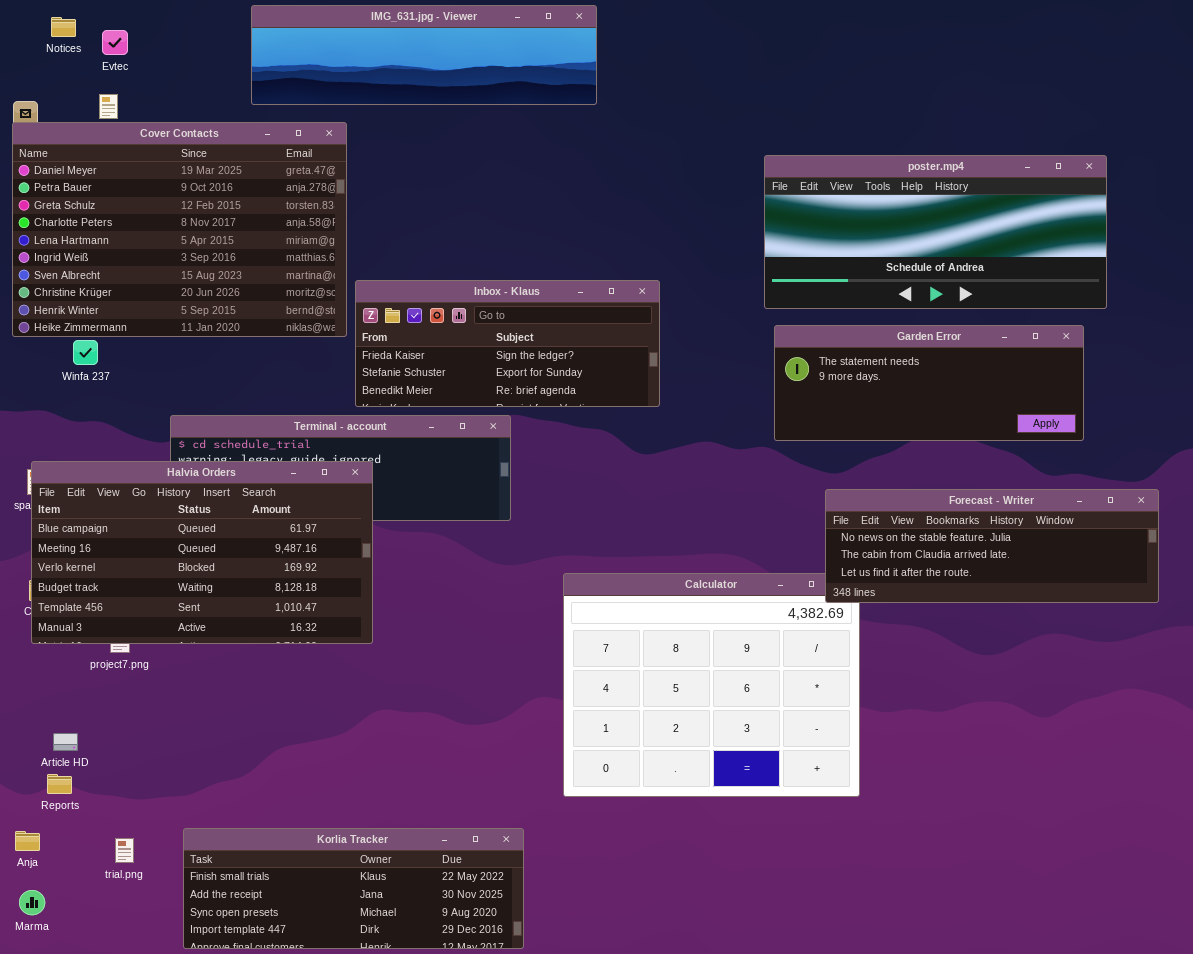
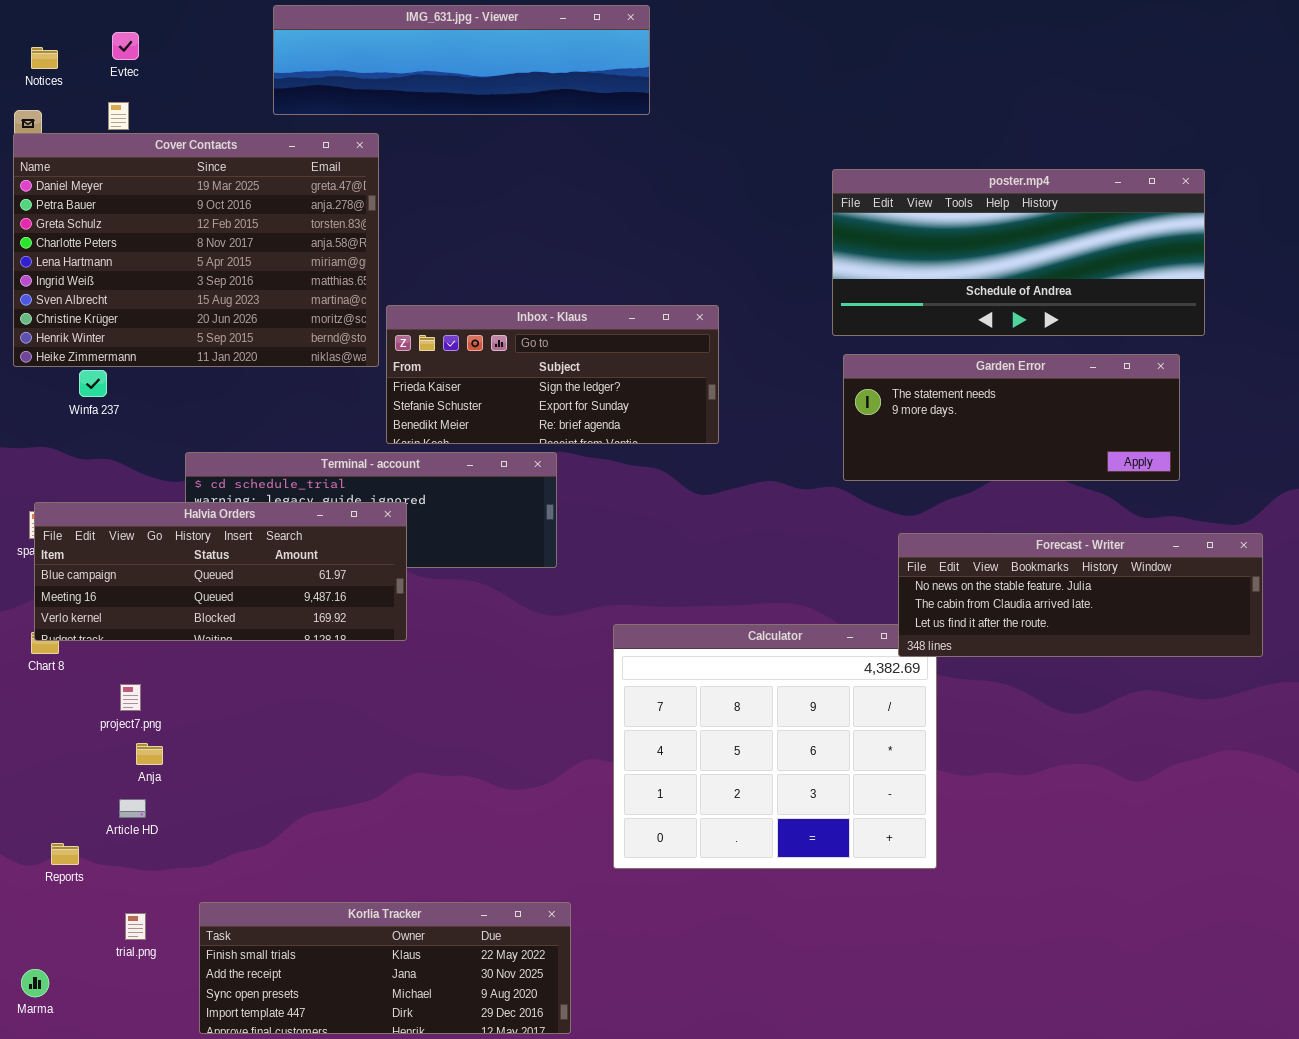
Notices: [51,17,76,37] -> [31,47,58,69], moved
Halvia Orders: [31,461,373,644] -> [34,502,407,641], resized
Article HD: [53,733,78,751] -> [119,799,146,818], moved
Anja: [15,831,40,851] -> [136,743,163,765], moved

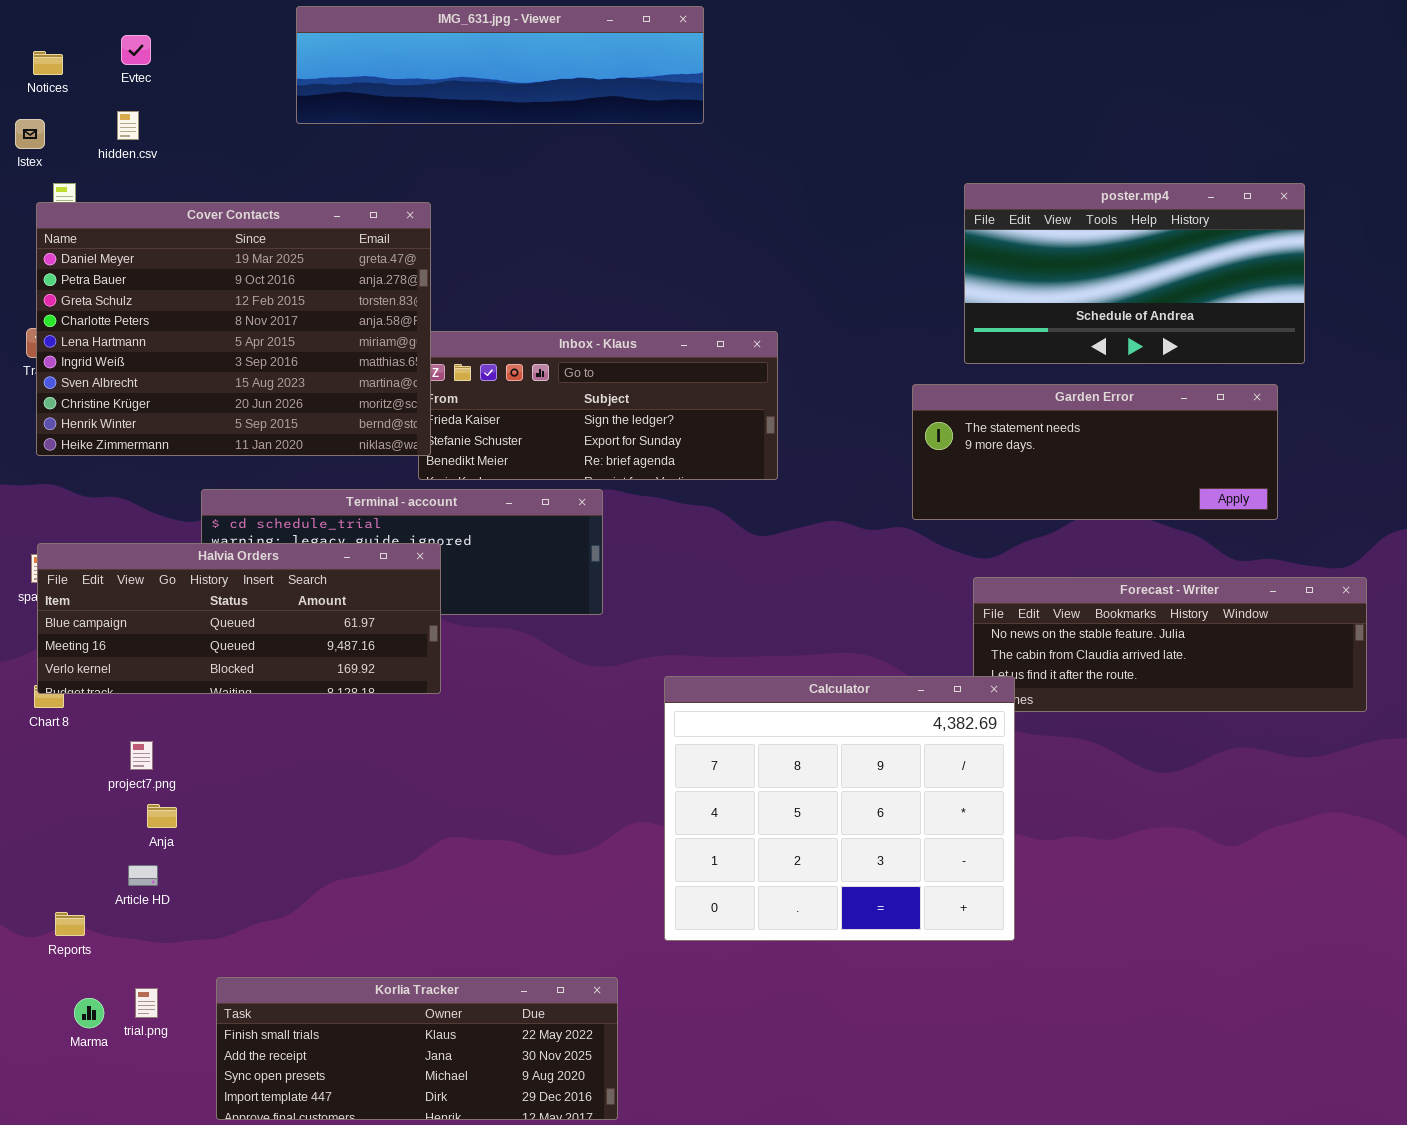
Cover Contacts: [13,133,379,367] -> [36,202,431,456], moved
poster.mp4: [832,169,1205,336] -> [964,183,1305,364], resized
Calculator: [613,624,937,869] -> [664,676,1015,941], raised
Marma: [21,969,49,997] -> [74,998,104,1028], moved

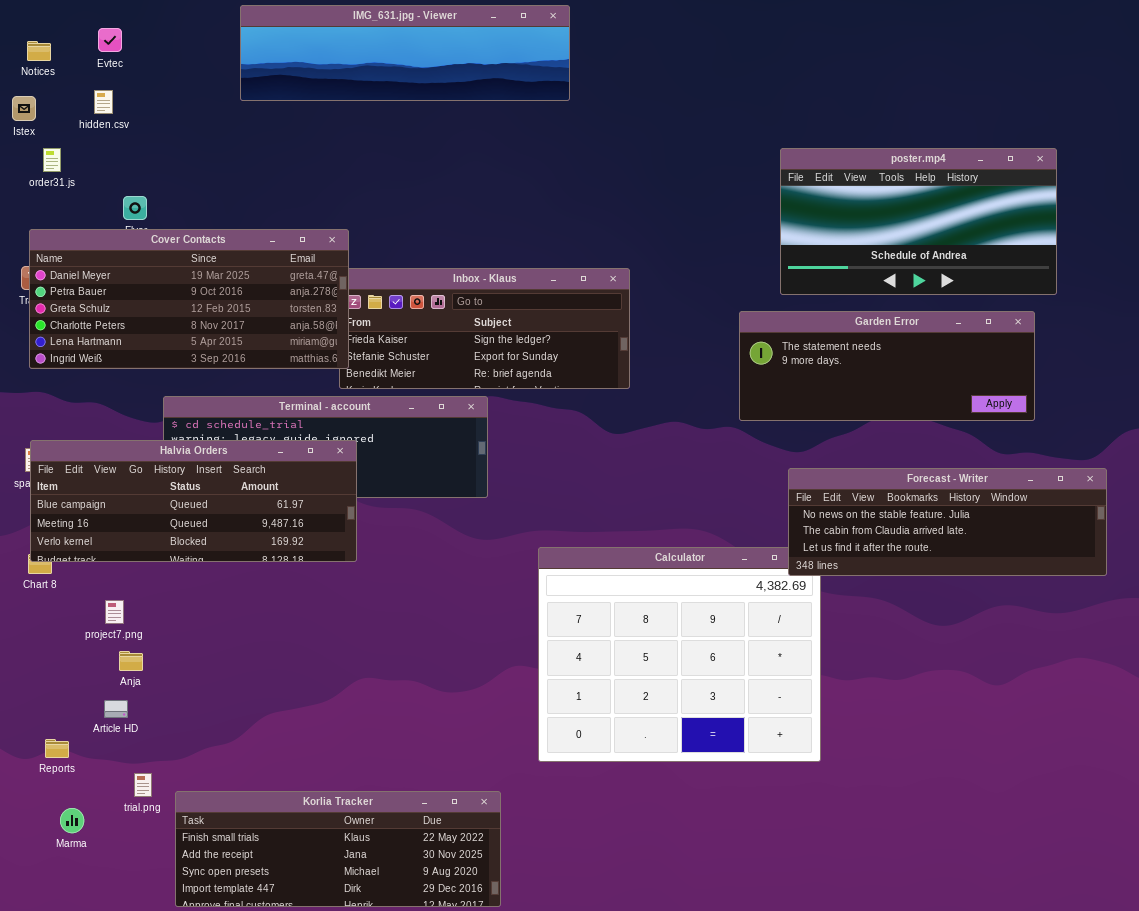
Cover Contacts: [36,202,431,456] -> [29,229,349,369], resized
Forecast - Writer: [973,577,1367,712] -> [788,468,1107,576], raised
trial.png: [135,988,158,1018] -> [134,773,152,797], moved

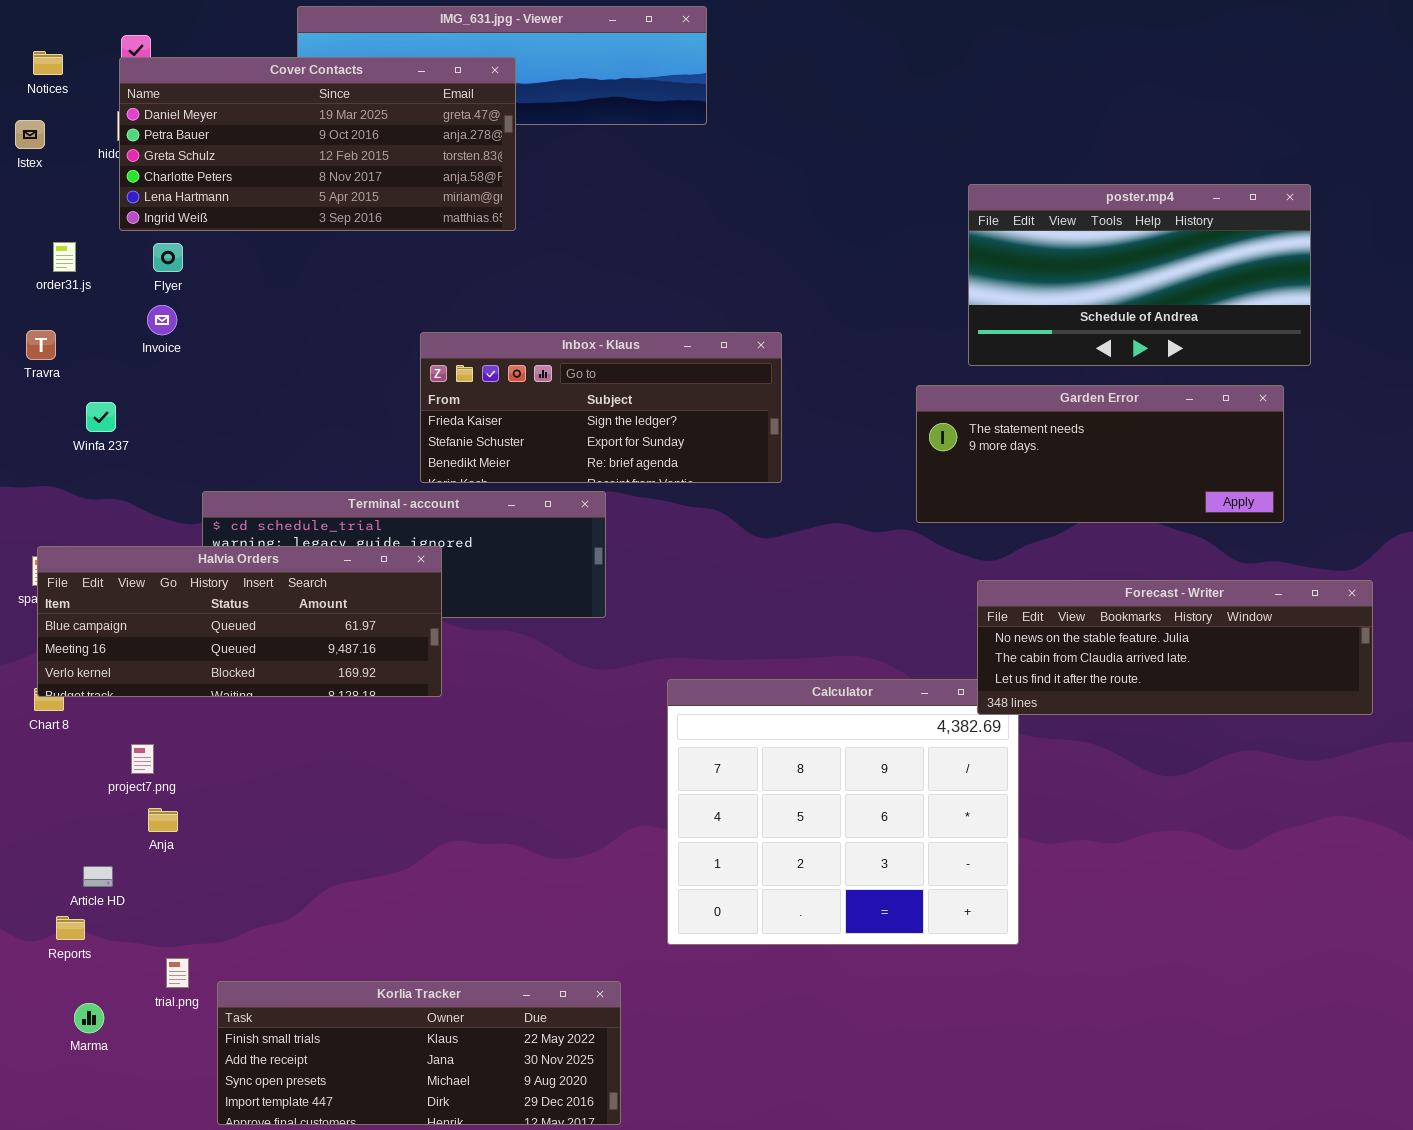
order31.js: [43,148,61,172] -> [53,242,76,272], moved
Cover Contacts: [29,229,349,369] -> [119,57,516,231], moved
Article HD: [104,700,128,718] -> [83,866,113,887], moved

